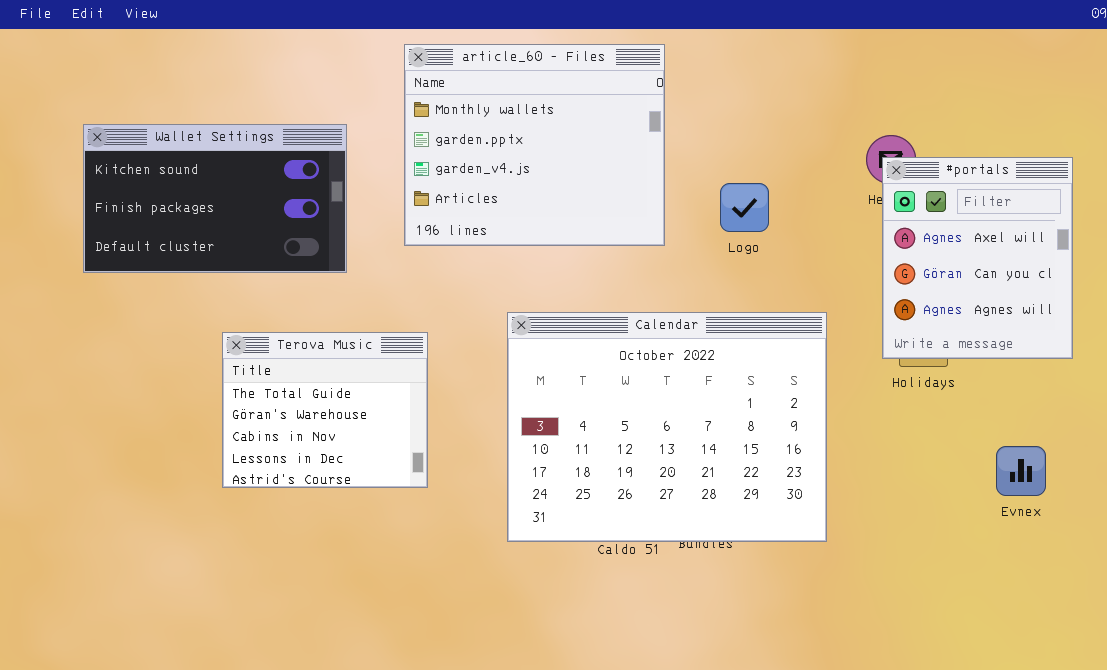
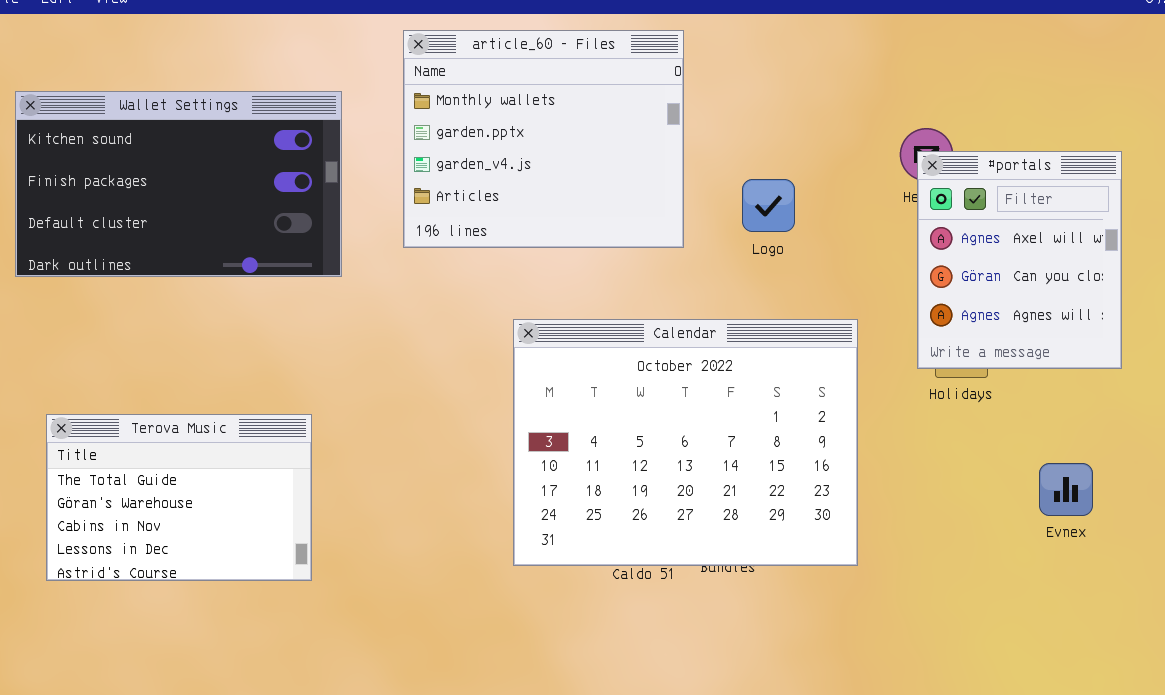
Wallet Settings: [83,124,347,273] -> [15,91,342,277], resized
Terova Music: [222,332,428,488] -> [46,414,312,581], moved, resized

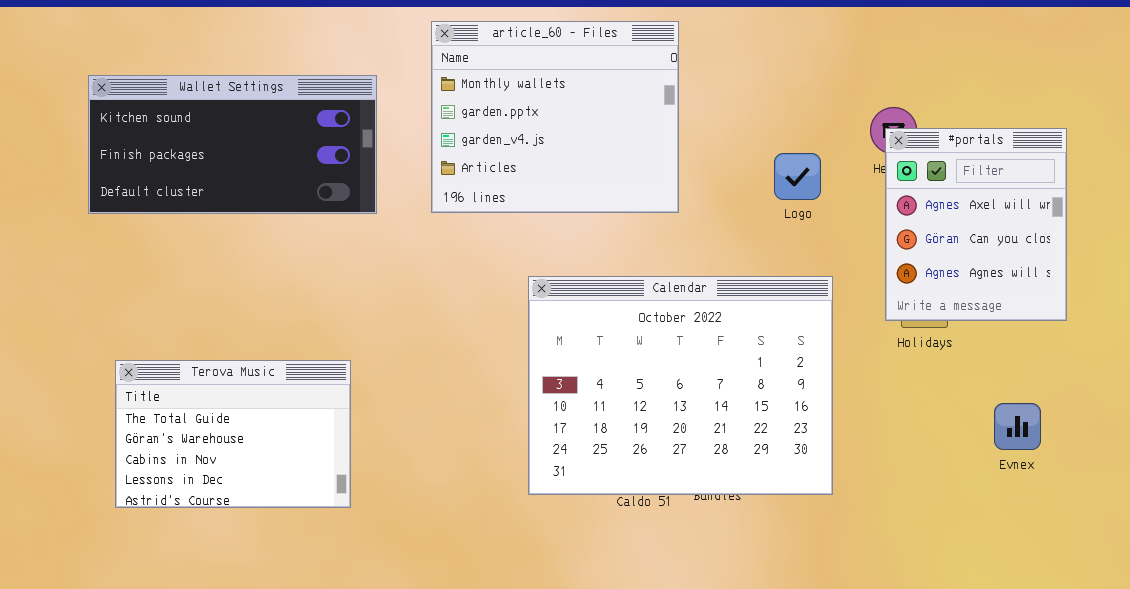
Wallet Settings: [15,91,342,277] -> [88,75,377,214], resized
Logo: [742,179,795,232] -> [774,153,821,200], moved

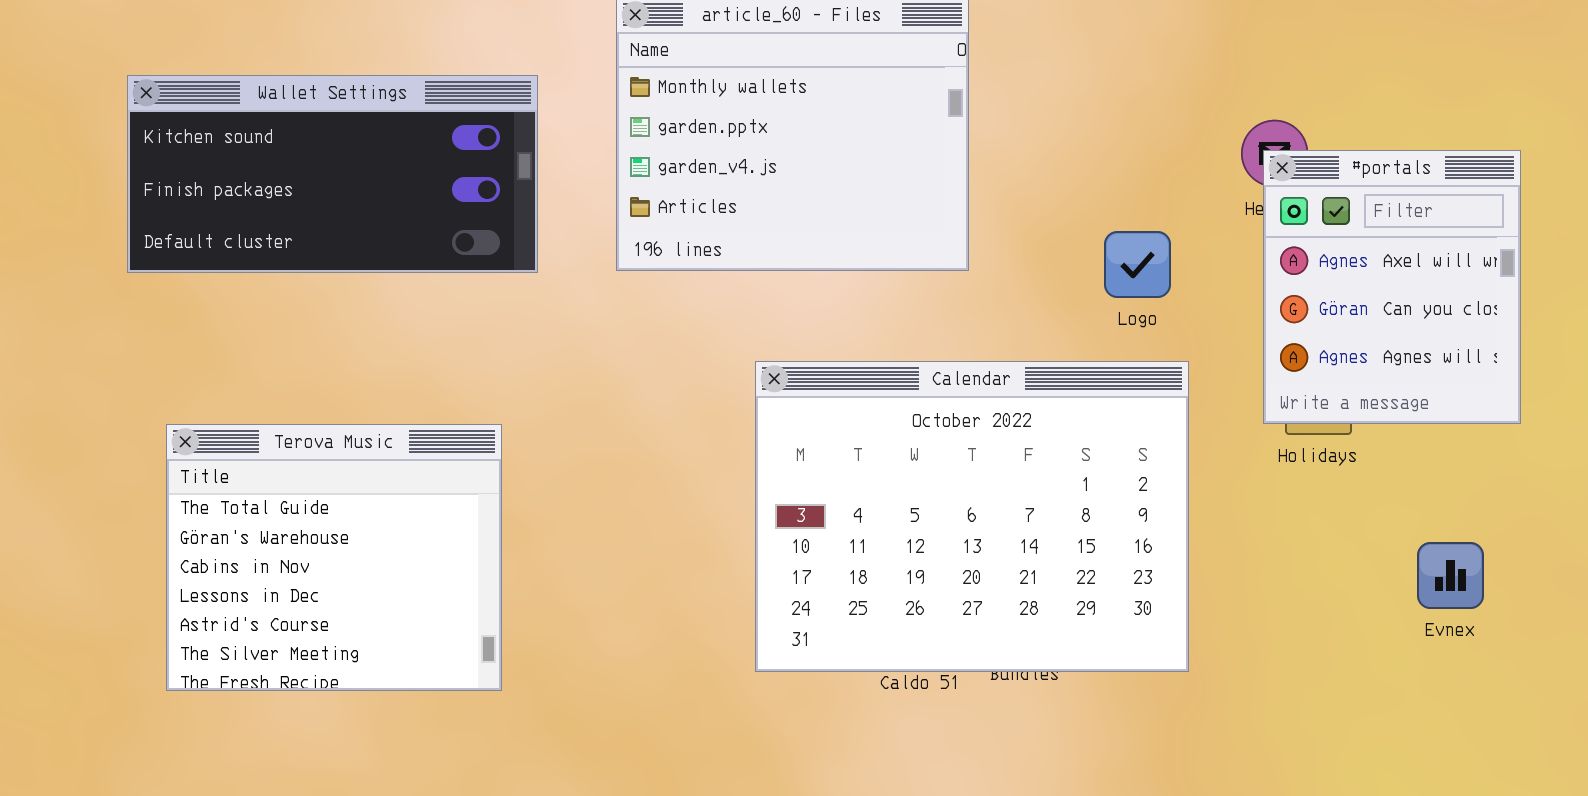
Logo: [774,153,821,200] -> [1104,231,1171,298], moved
Terova Music: [115,360,351,508] -> [166,424,502,691], resized

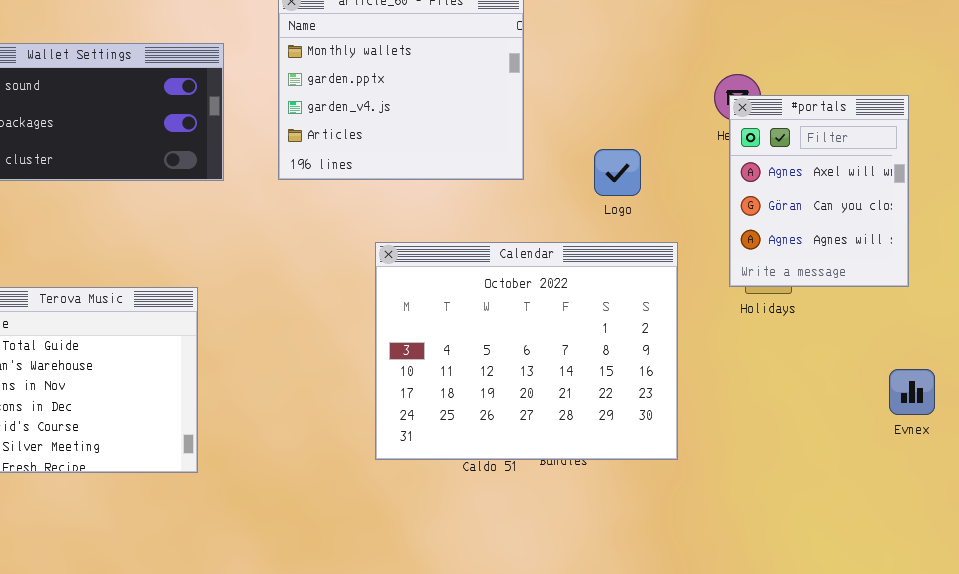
Logo: [1104,231,1171,298] -> [594,149,641,196], moved
Evnex: [1417,542,1484,609] -> [889,369,935,415], moved

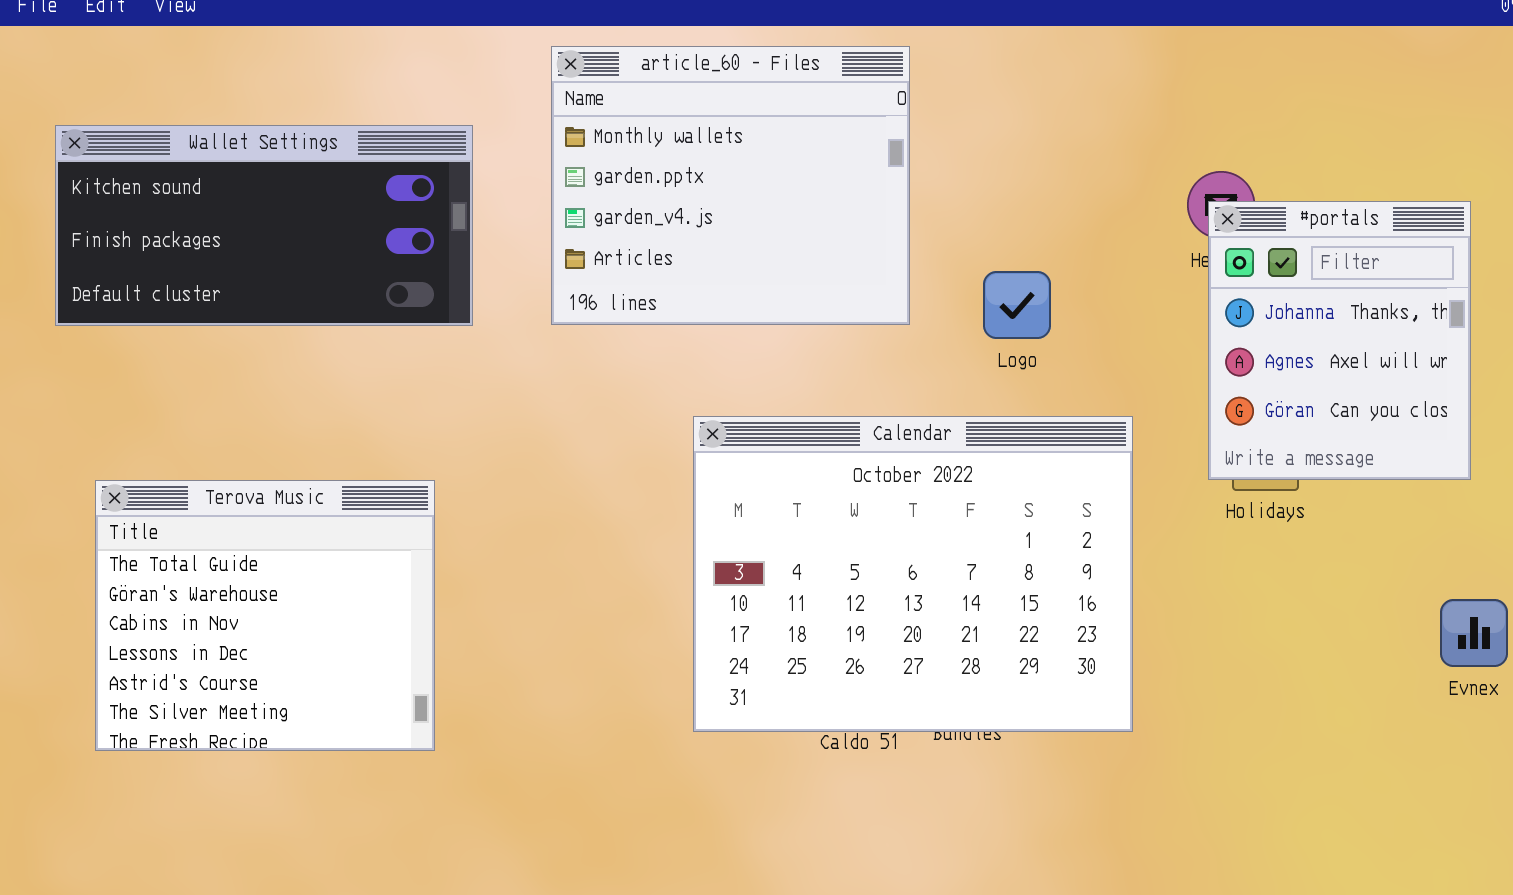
#portals: [729,95,909,287] -> [1208,201,1471,480], scrolled up 1 row
Logo: [594,149,641,196] -> [983,271,1051,339], moved

